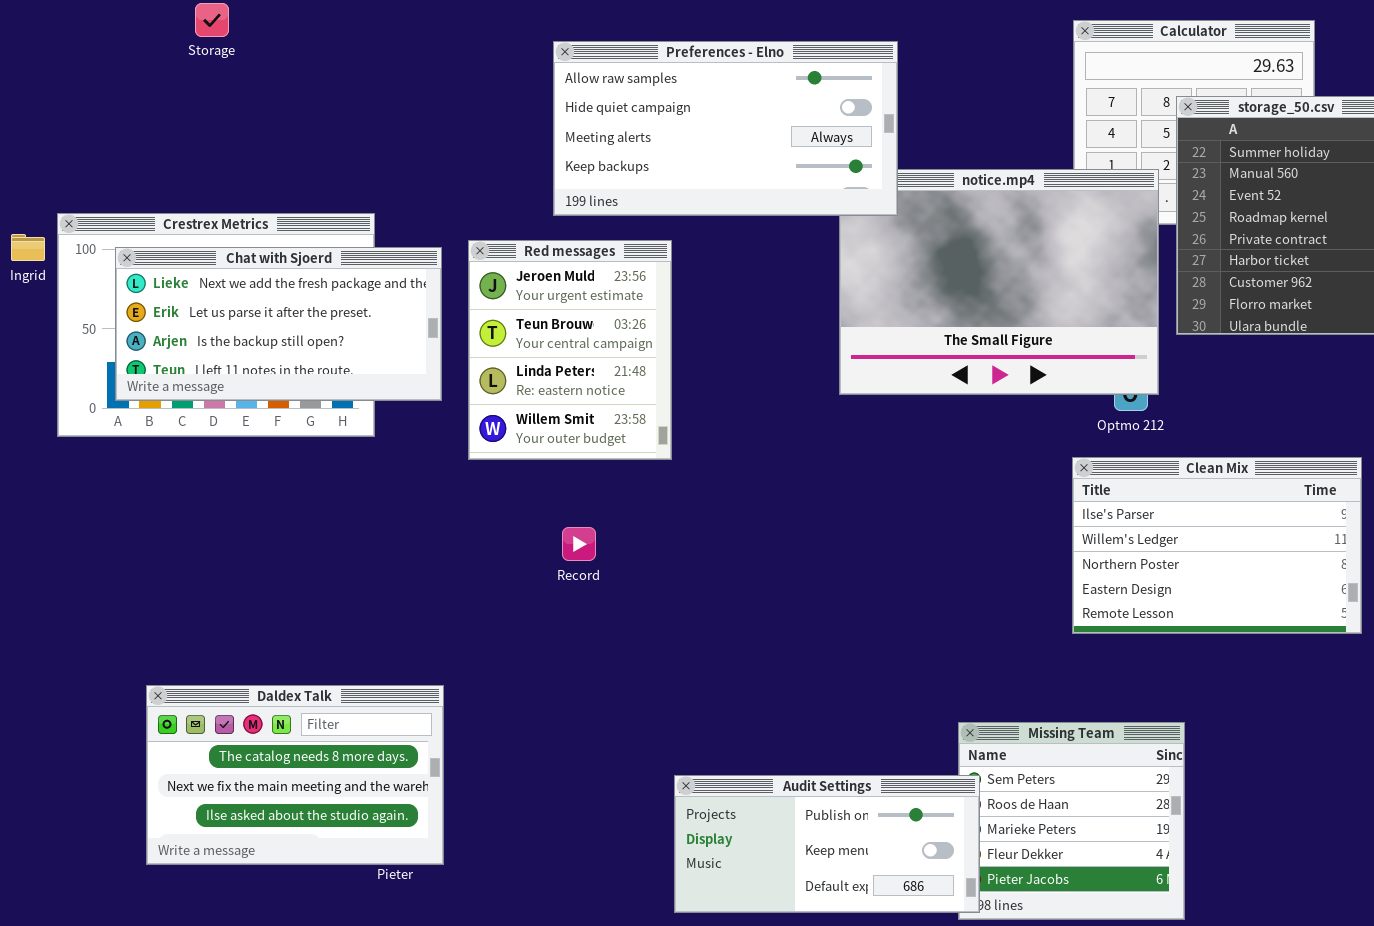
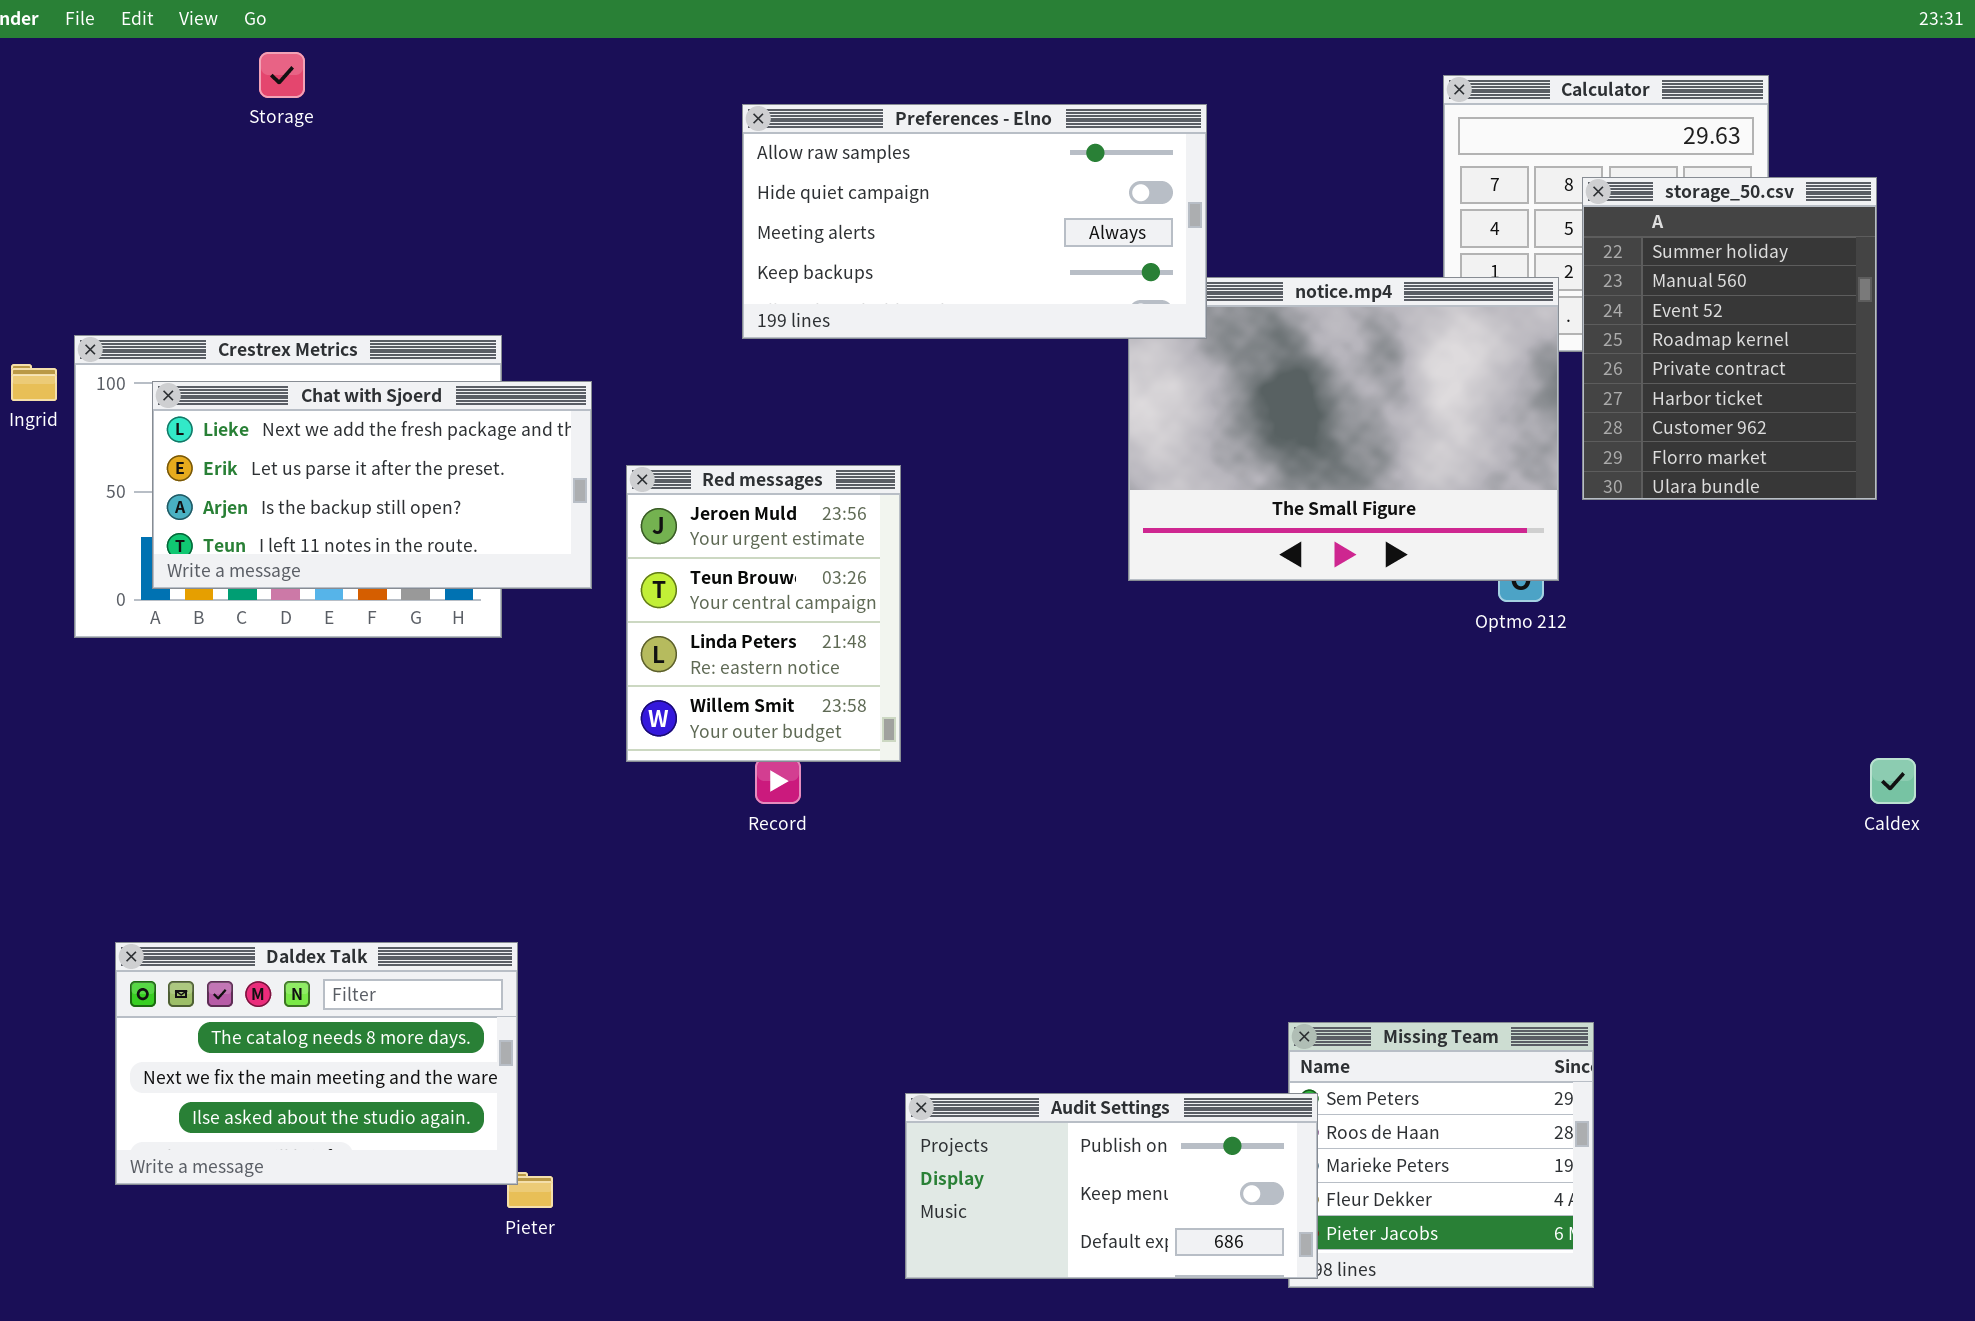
Red messages: [468,240,672,460] -> [626,465,901,762], moved
Clean Mix: [1072,457,1362,634] -> none, closed
Daldex Talk: [146,685,444,865] -> [115,942,518,1185], moved

